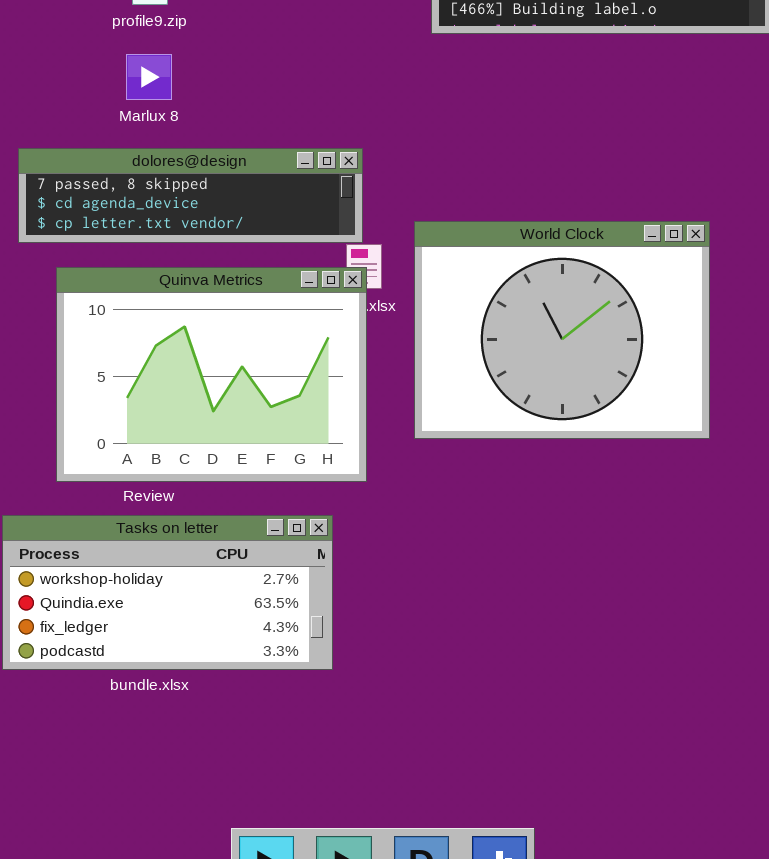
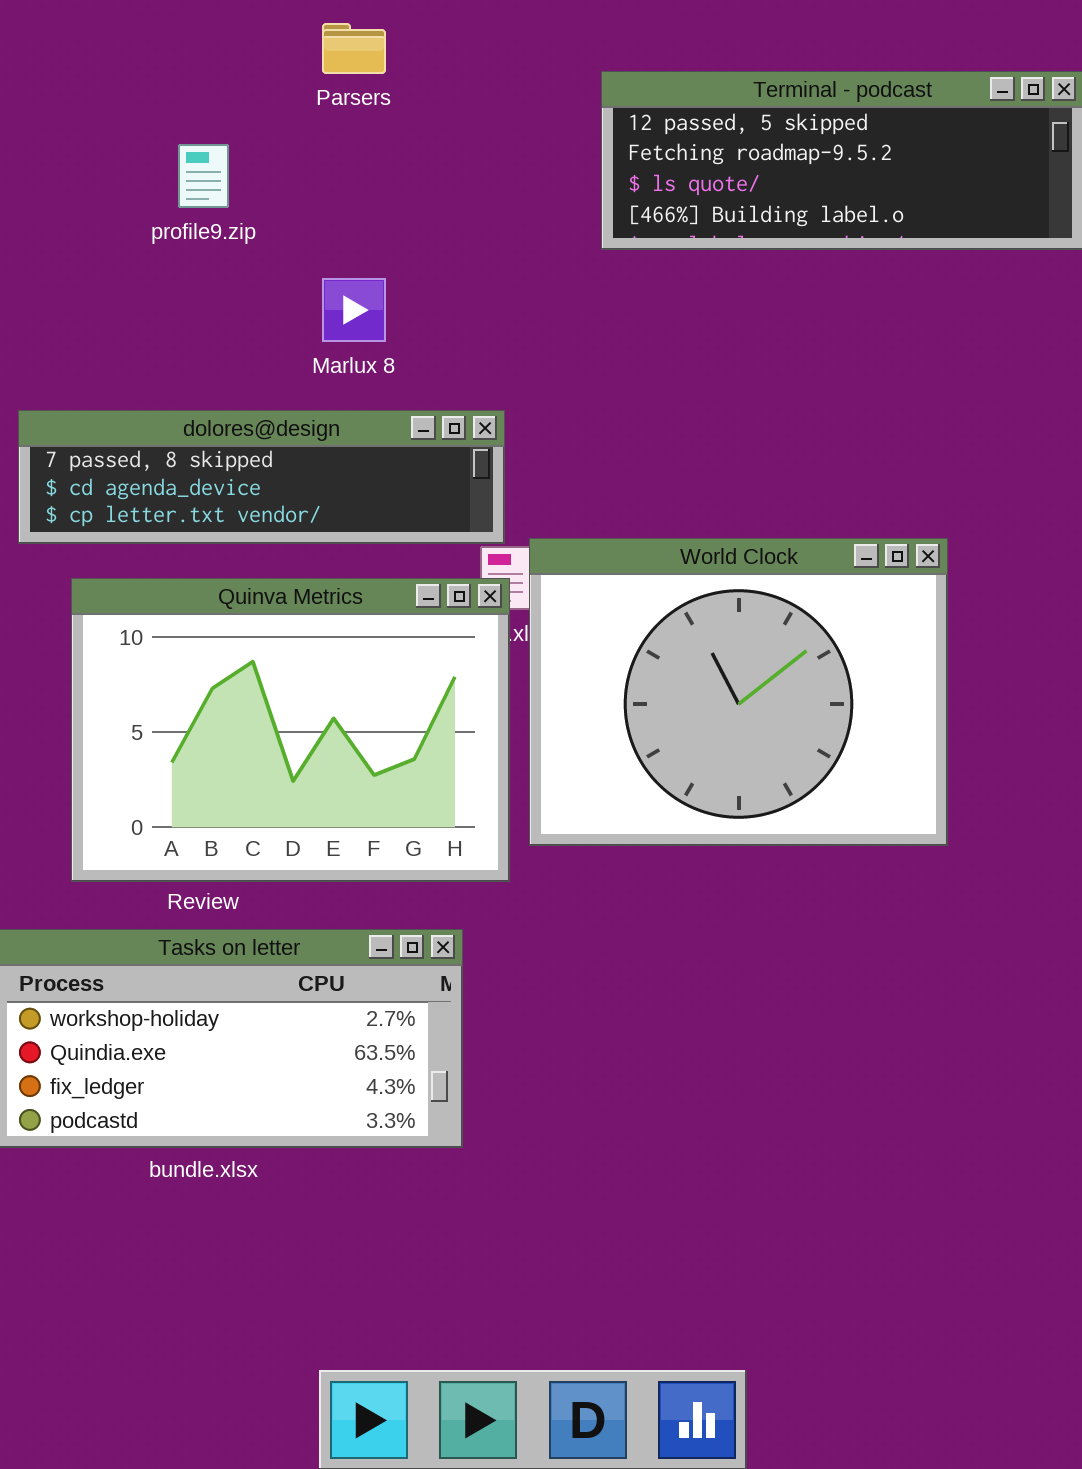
Marlux 8: [126,54,172,100] -> [322,278,386,342], moved
World Clock: [414,221,710,439] -> [529,538,948,846], moved

